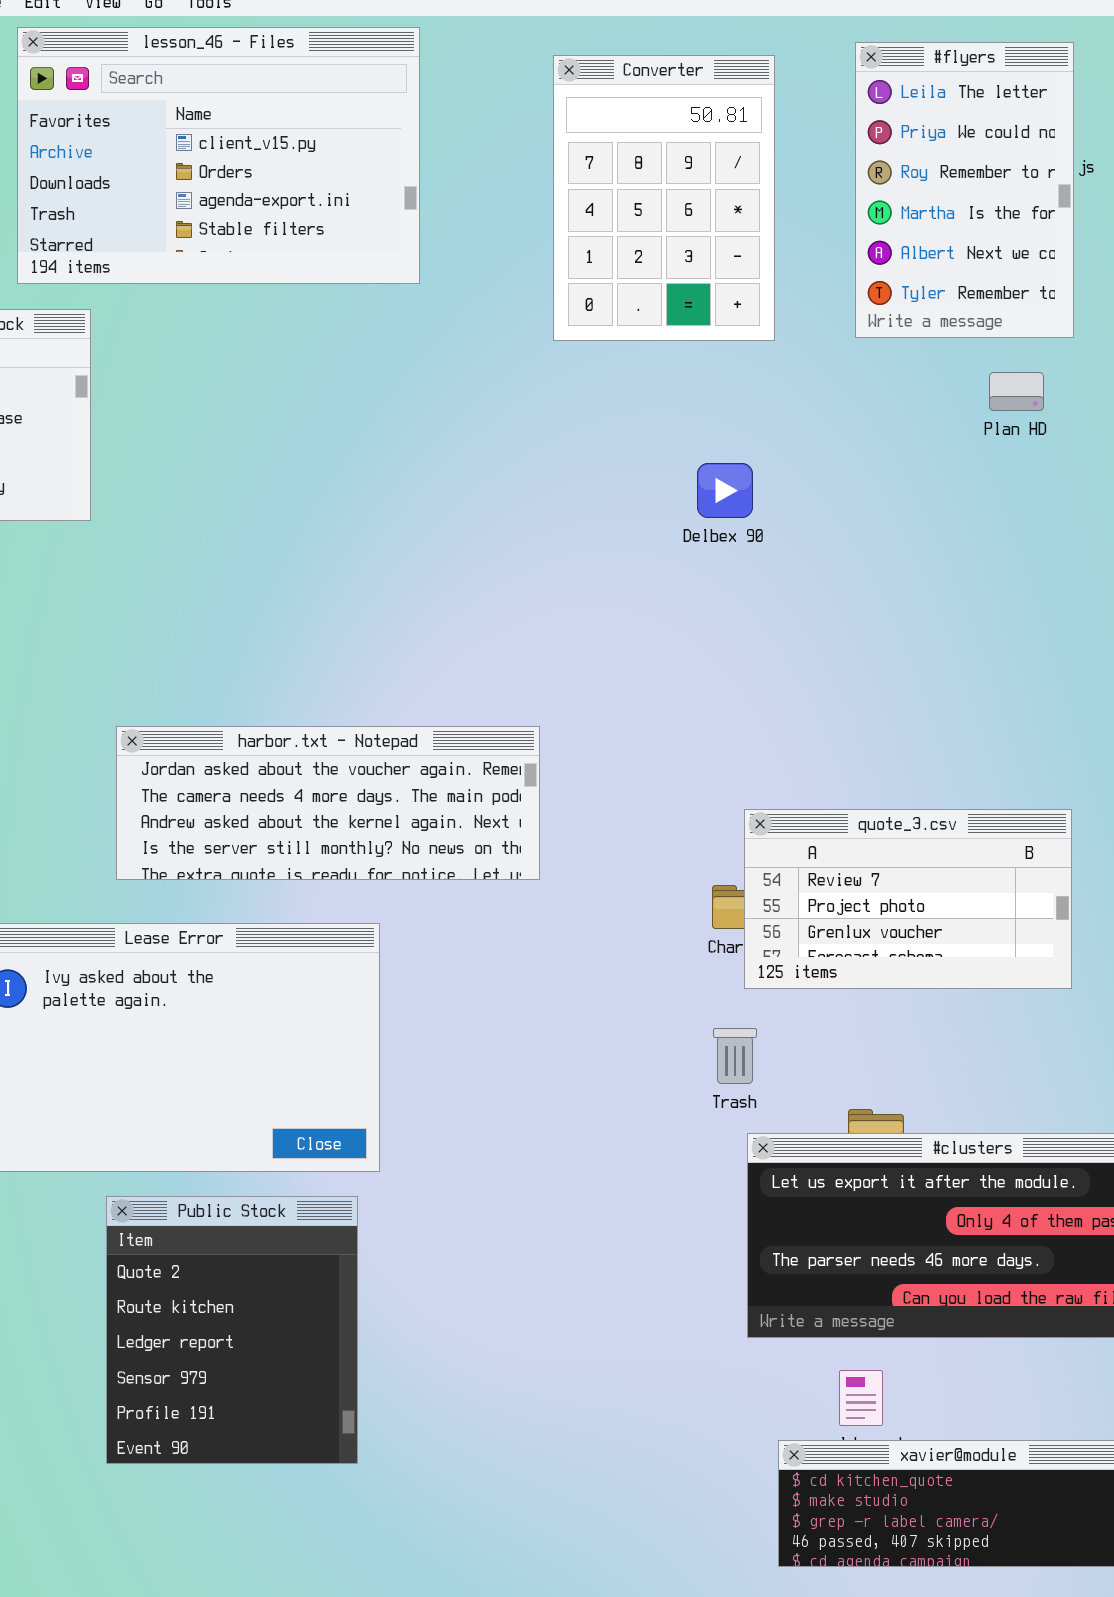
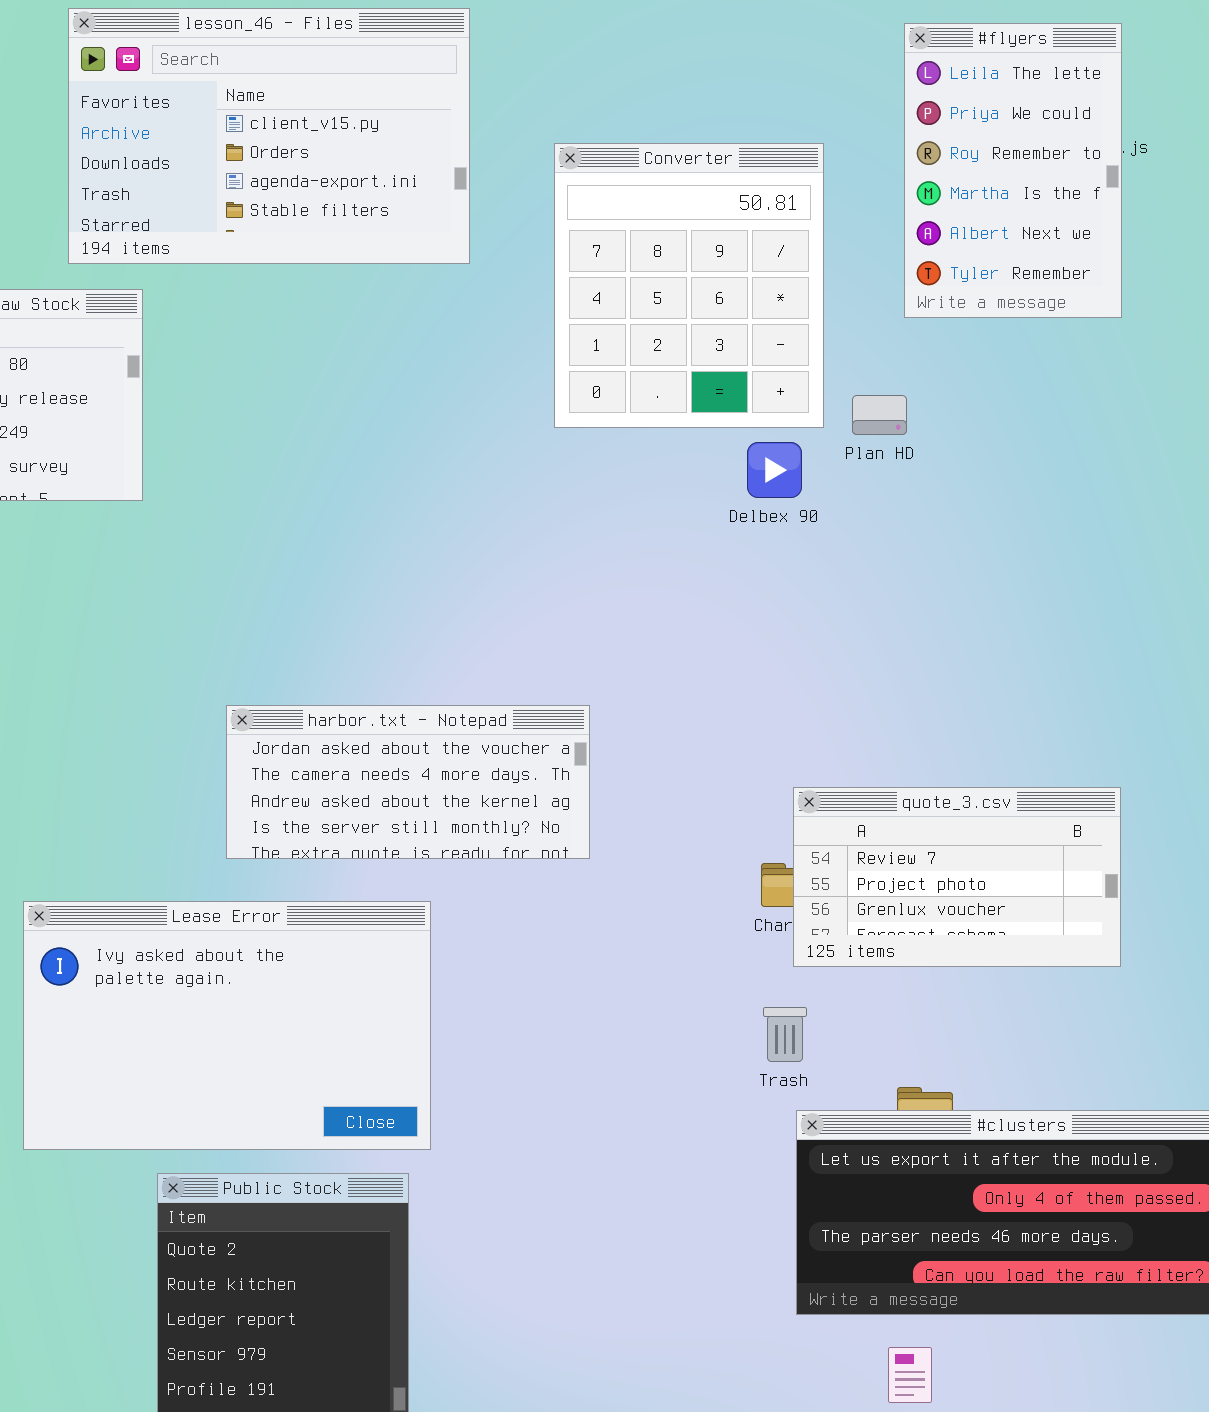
Converter: [553,55,775,341] -> [554,143,824,428], moved, resized
Plan HD: [989,372,1044,411] -> [852,395,907,435], moved
harbor.txt - Notepad: [116,726,540,880] -> [226,705,590,859], resized

